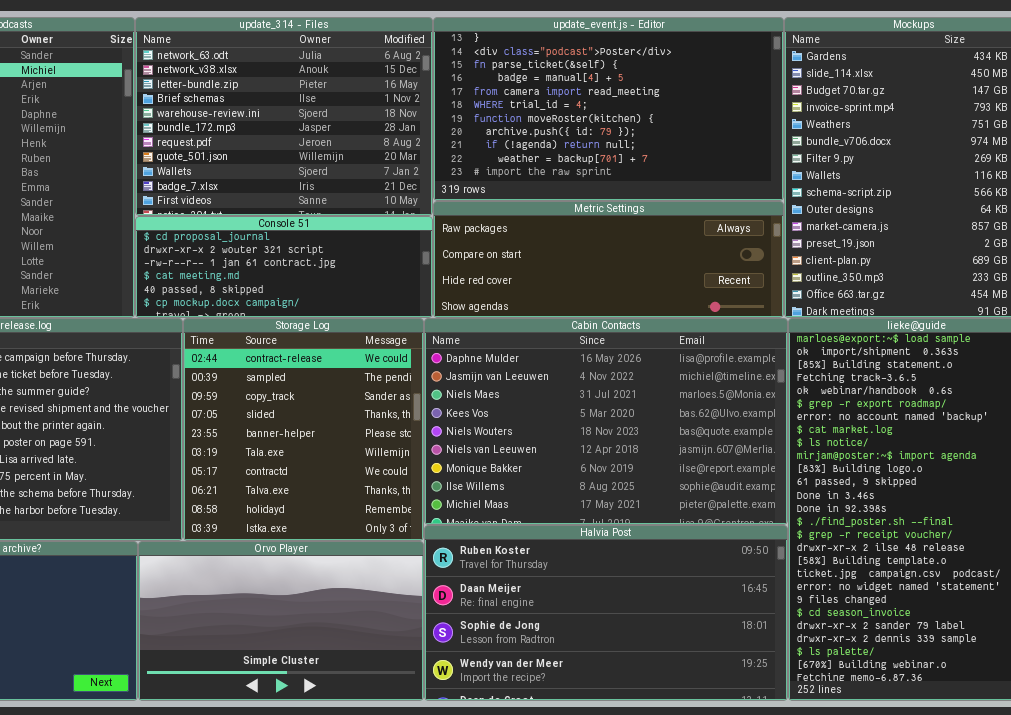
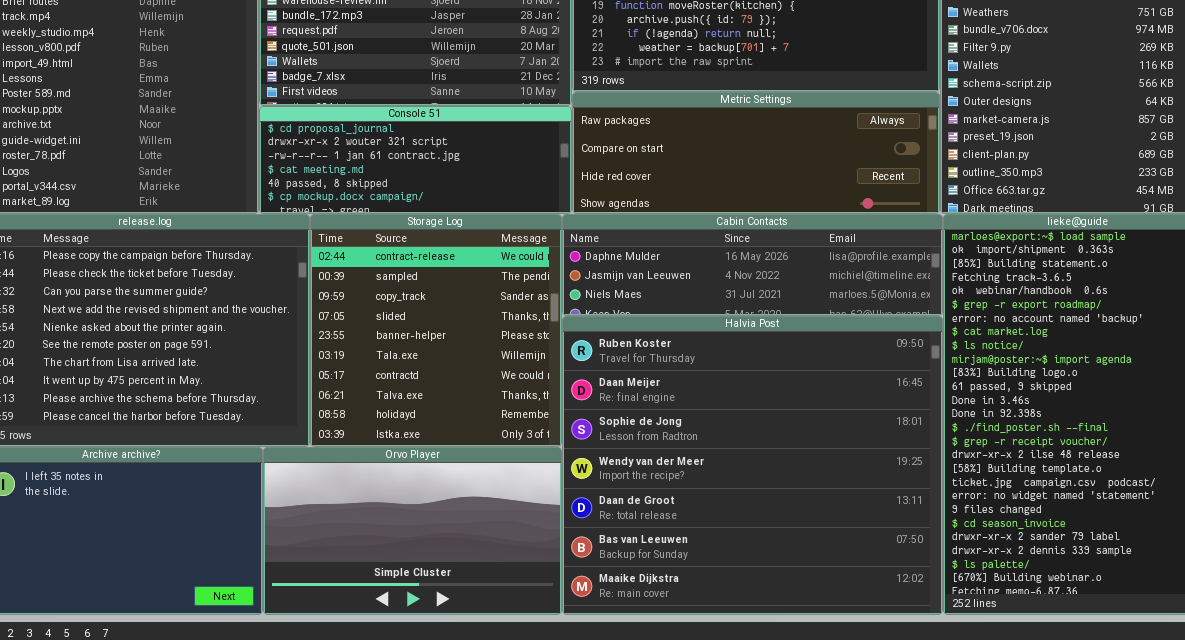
Cabin Contacts: [424,318,788,525] -> [562,214,943,316], resized
Halvia Post: [424,525,788,701] -> [562,316,943,615], resized

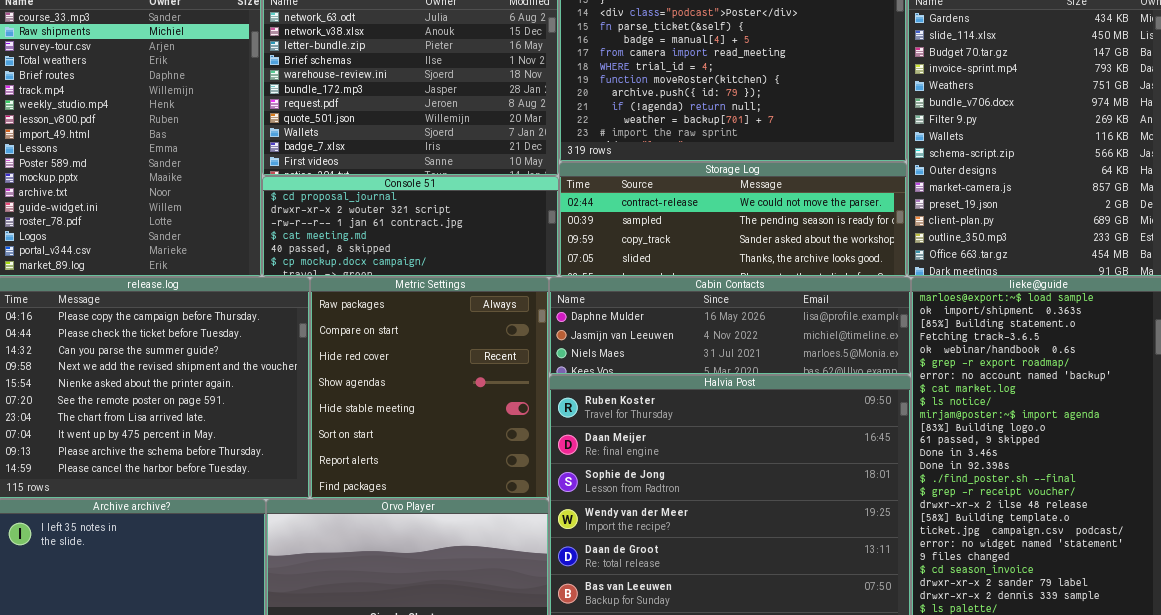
Metric Settings: [572,92,940,214] -> [310,277,549,499], moved, resized
Storage Log: [310,214,562,447] -> [559,162,907,277], moved, resized

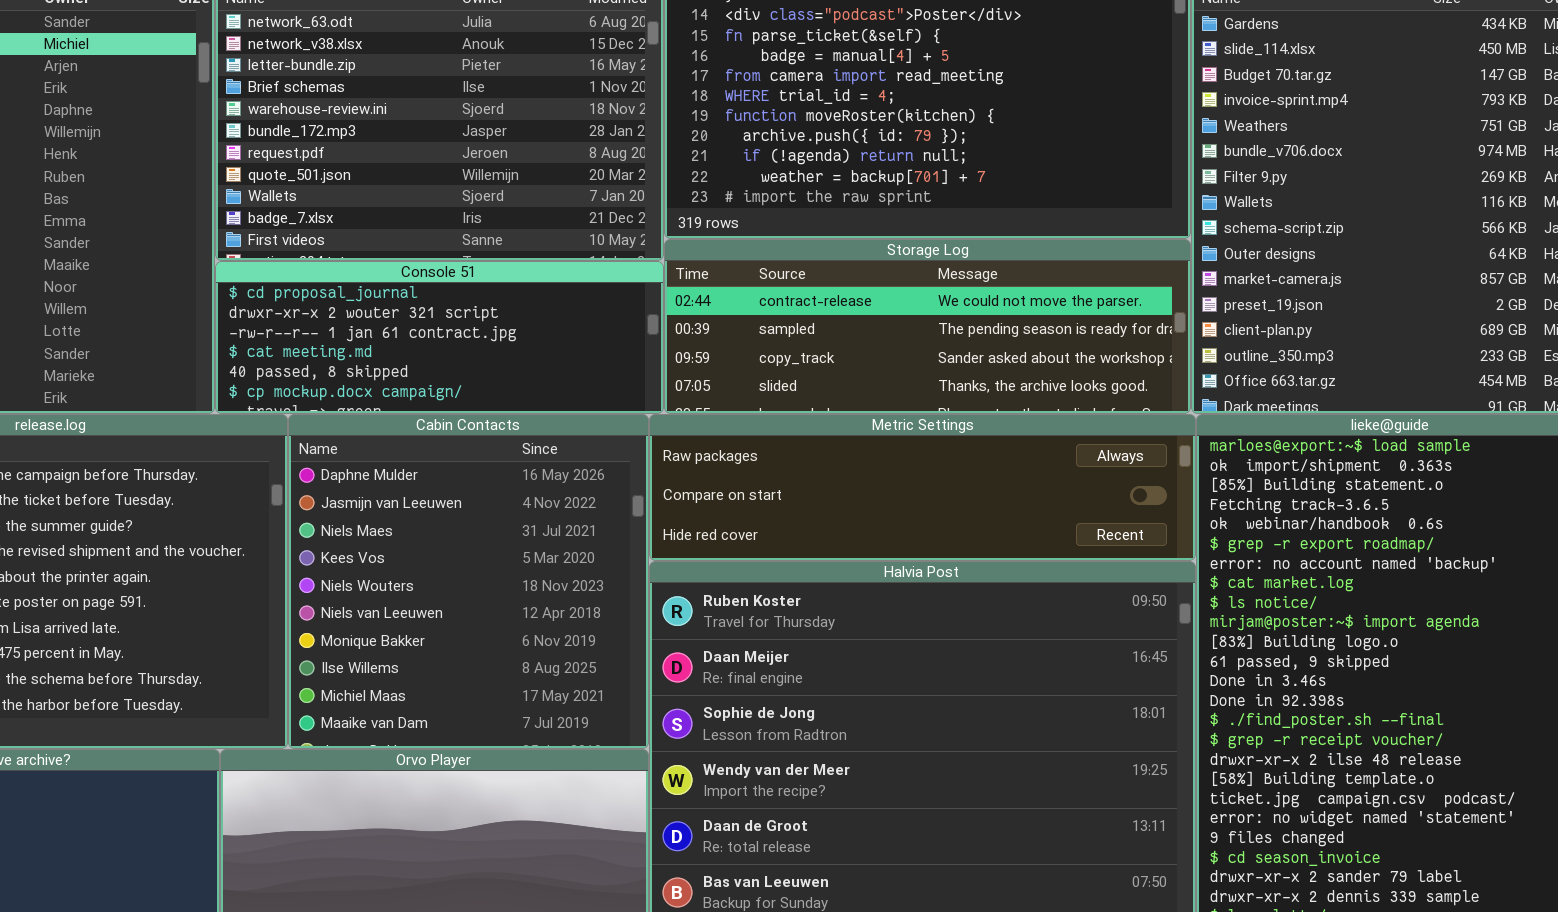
Metric Settings: [310,277,549,499] -> [649,414,1196,561], moved, resized
Cabin Contacts: [549,277,911,375] -> [288,414,649,749], moved, resized

